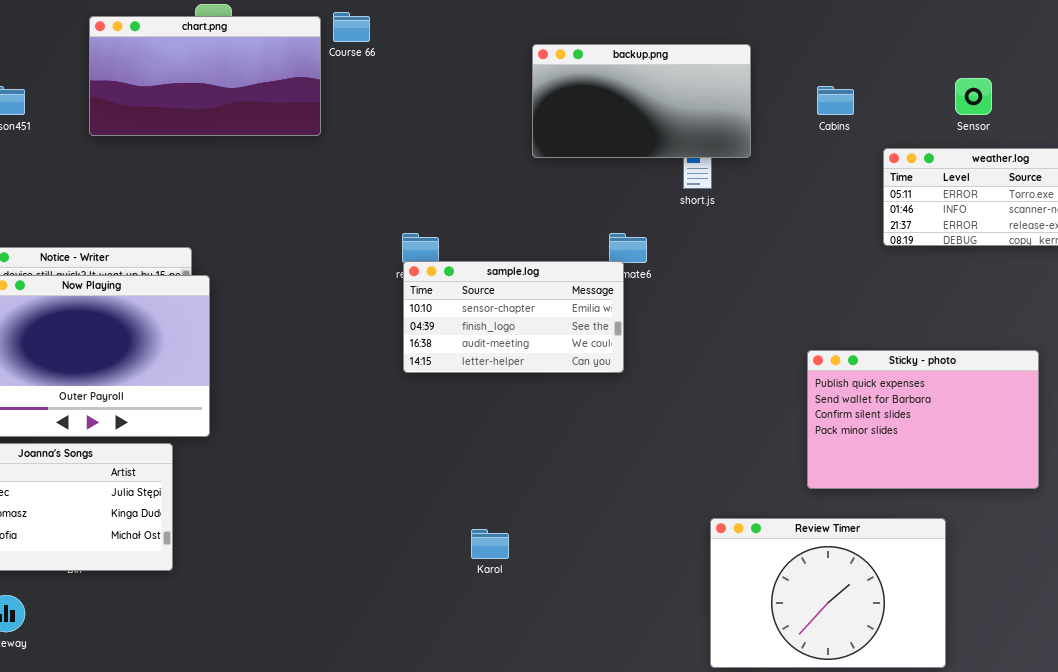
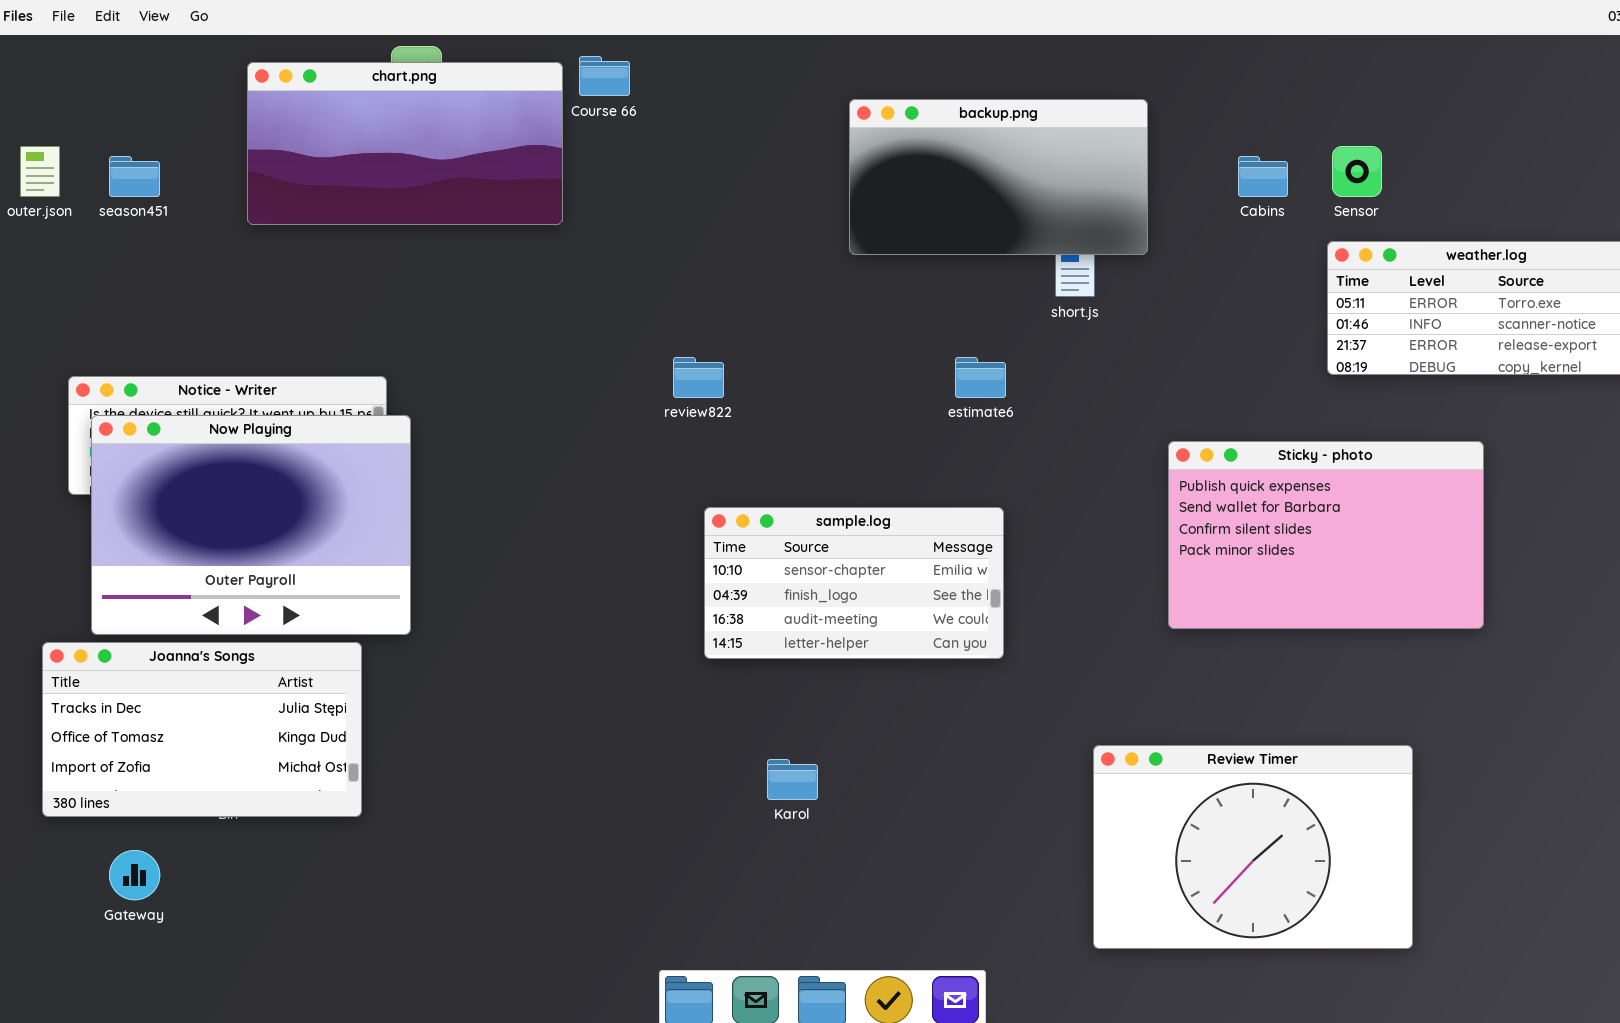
Sensor: [955,78,992,115] -> [1332,146,1382,197], moved
sample.log: [403,261,624,373] -> [704,507,1004,659], moved
Sticky - photo: [807,350,1039,489] -> [1168,441,1484,629], moved

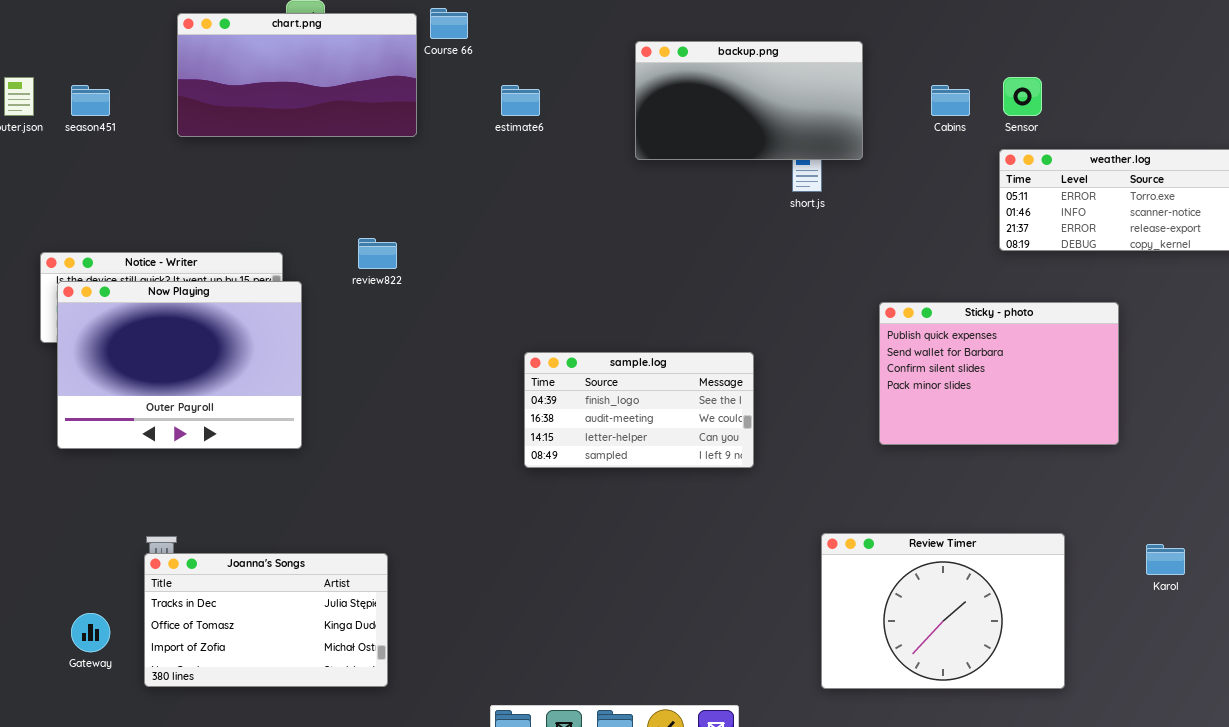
review822: [673,357,724,398] -> [358,238,397,269], moved
estimate6: [955,357,1006,398] -> [501,85,540,116], moved
sample.log: [704,507,1004,659] -> [524,352,754,468], scrolled down 1 row
Joanna's Songs: [42,642,362,817] -> [144,553,388,687], moved
Karol: [767,759,818,800] -> [1146,544,1185,575], moved

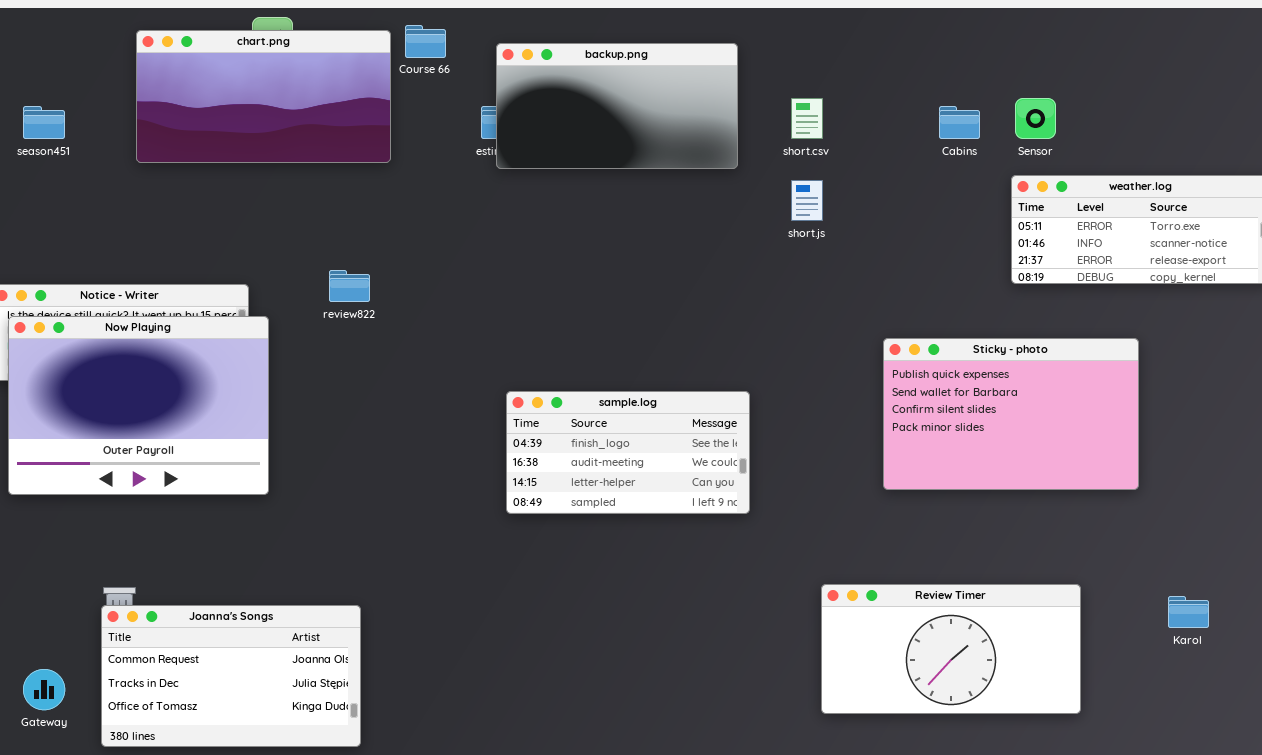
backup.png: [635,41,863,160] -> [496,43,738,169], moved
Review Timer: [821,533,1065,689] -> [821,584,1081,714], resized
Joanna's Songs: [144,553,388,687] -> [101,605,361,747], scrolled up 1 row

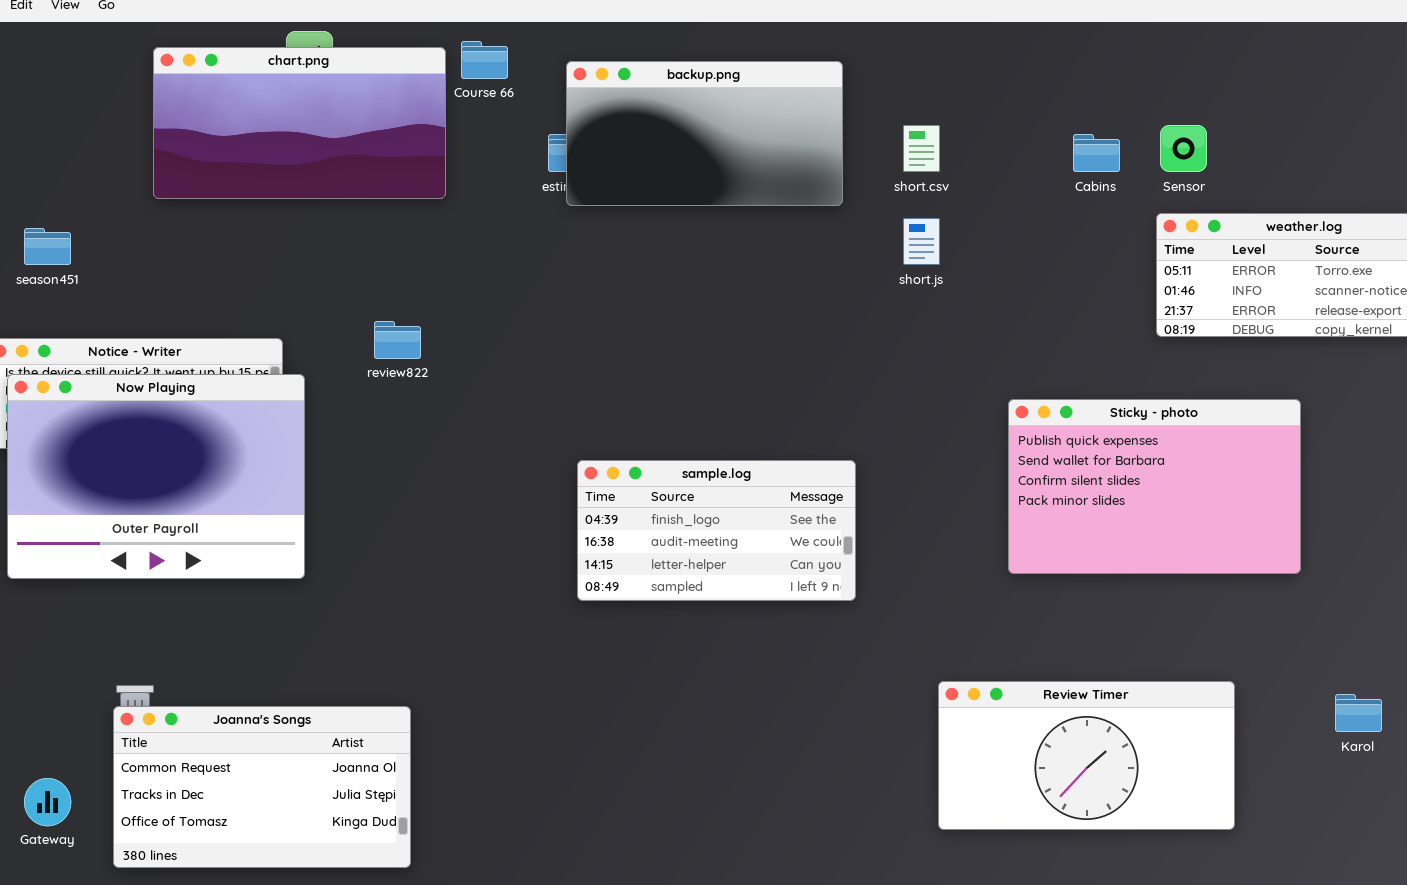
season451: [23,106,65,139] -> [24,228,71,265], moved

